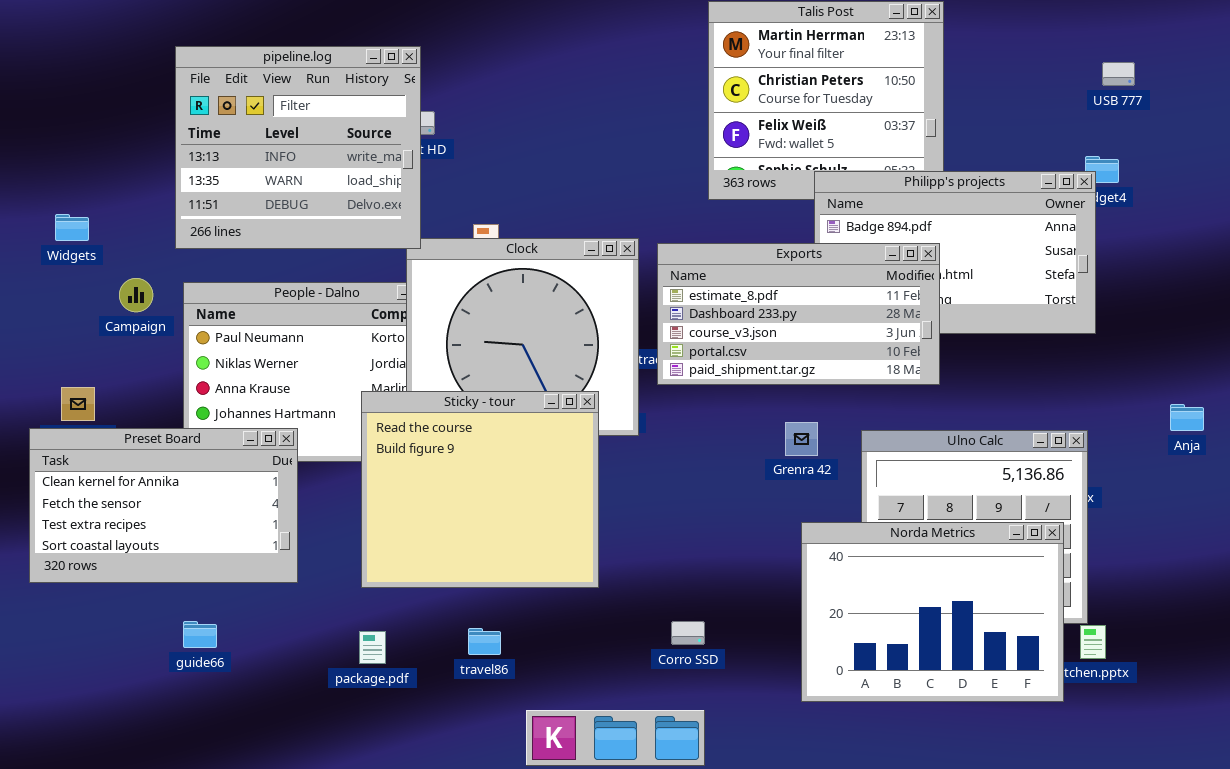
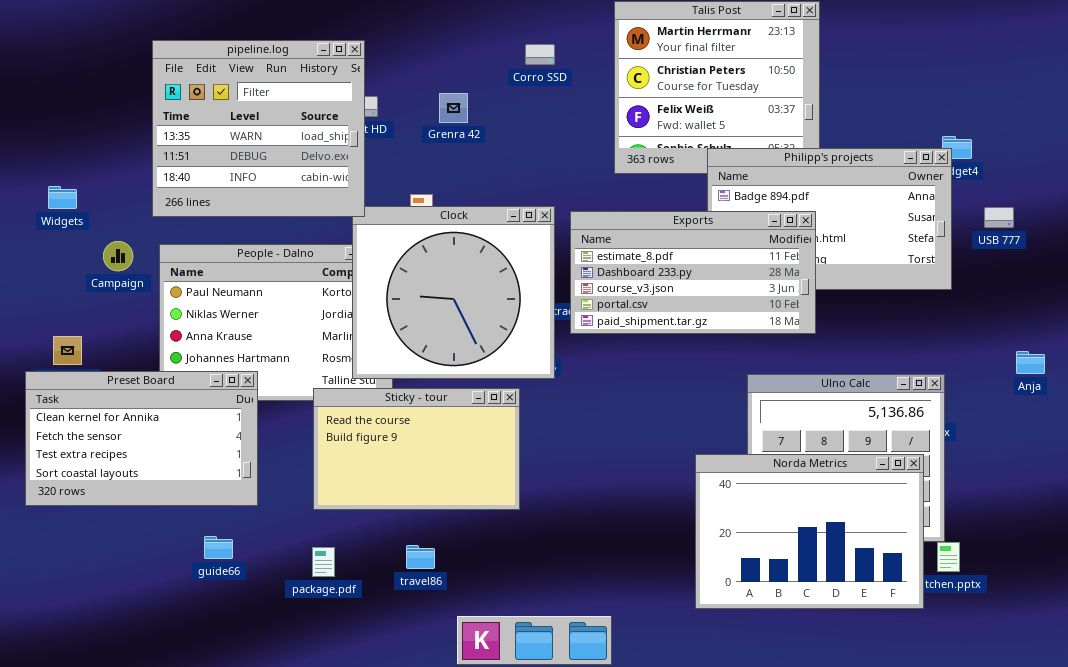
pipeline.log: [175,46,421,249] -> [152,40,365,217], scrolled down 1 row
USB 777: [1102,62,1135,86] -> [984,207,1014,228], moved
Sticky - tour: [361,391,599,588] -> [313,388,520,510], resized
Grenra 42: [785,422,818,456] -> [439,93,468,123], moved
Corro SSD: [671,621,705,645] -> [525,44,555,65], moved
guide66: [183,621,217,648] -> [204,536,233,559], moved

